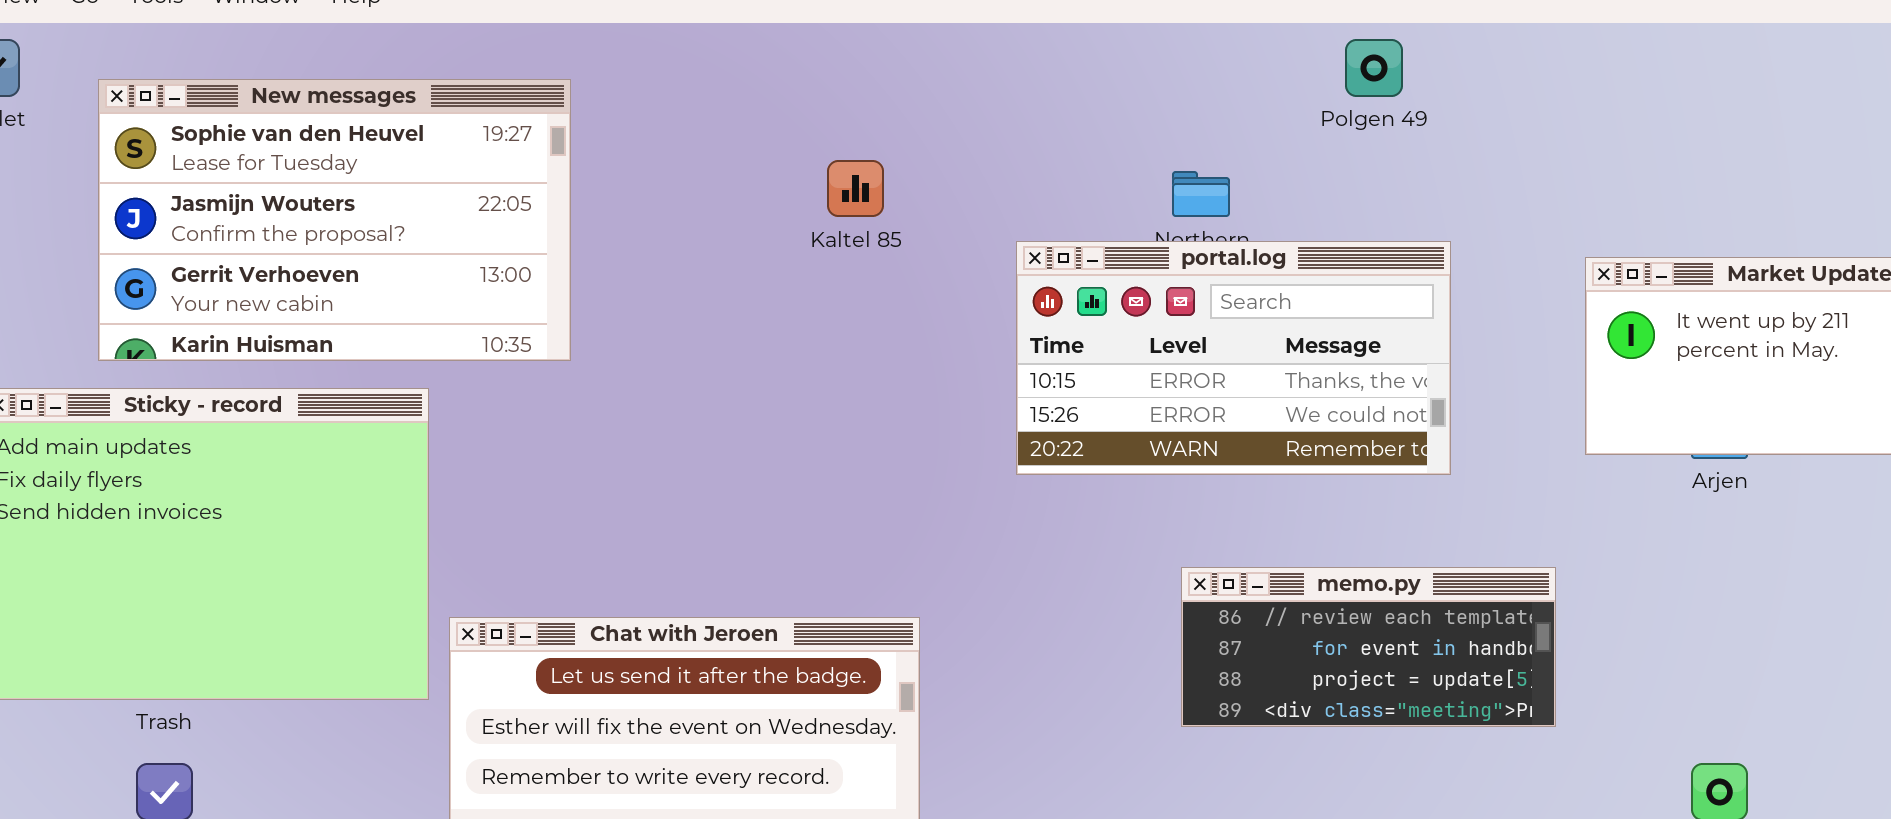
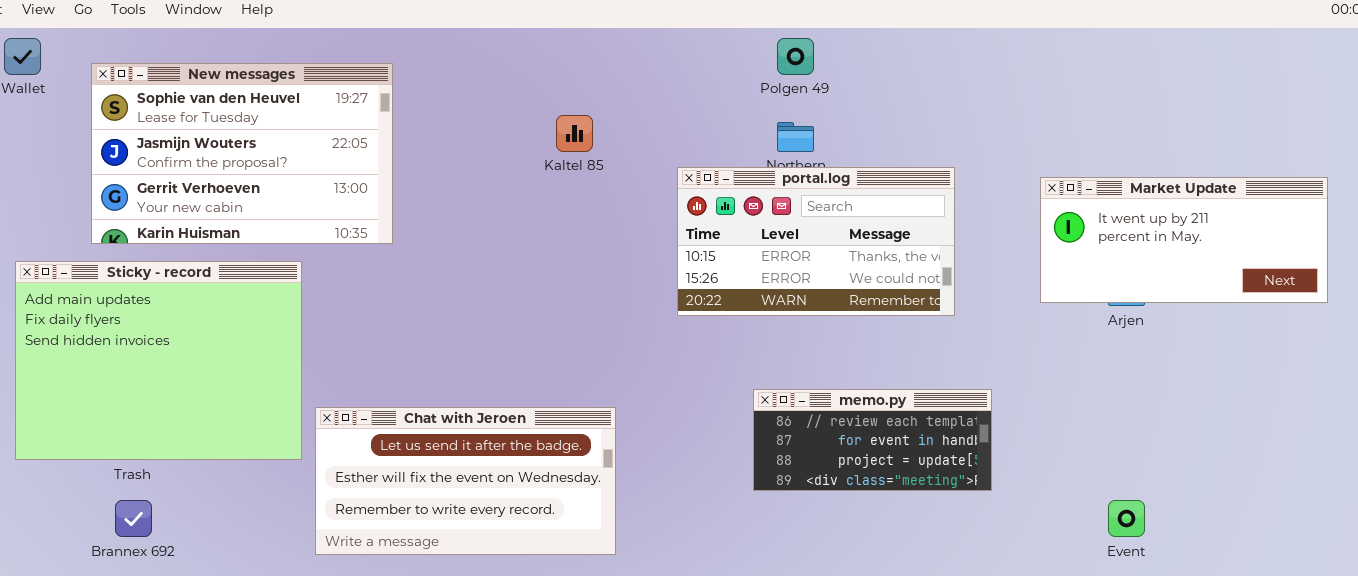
Polgen 49: [1345,39,1403,97] -> [777,38,814,75], moved
memo.py: [1181,567,1556,727] -> [753,389,992,491], moved

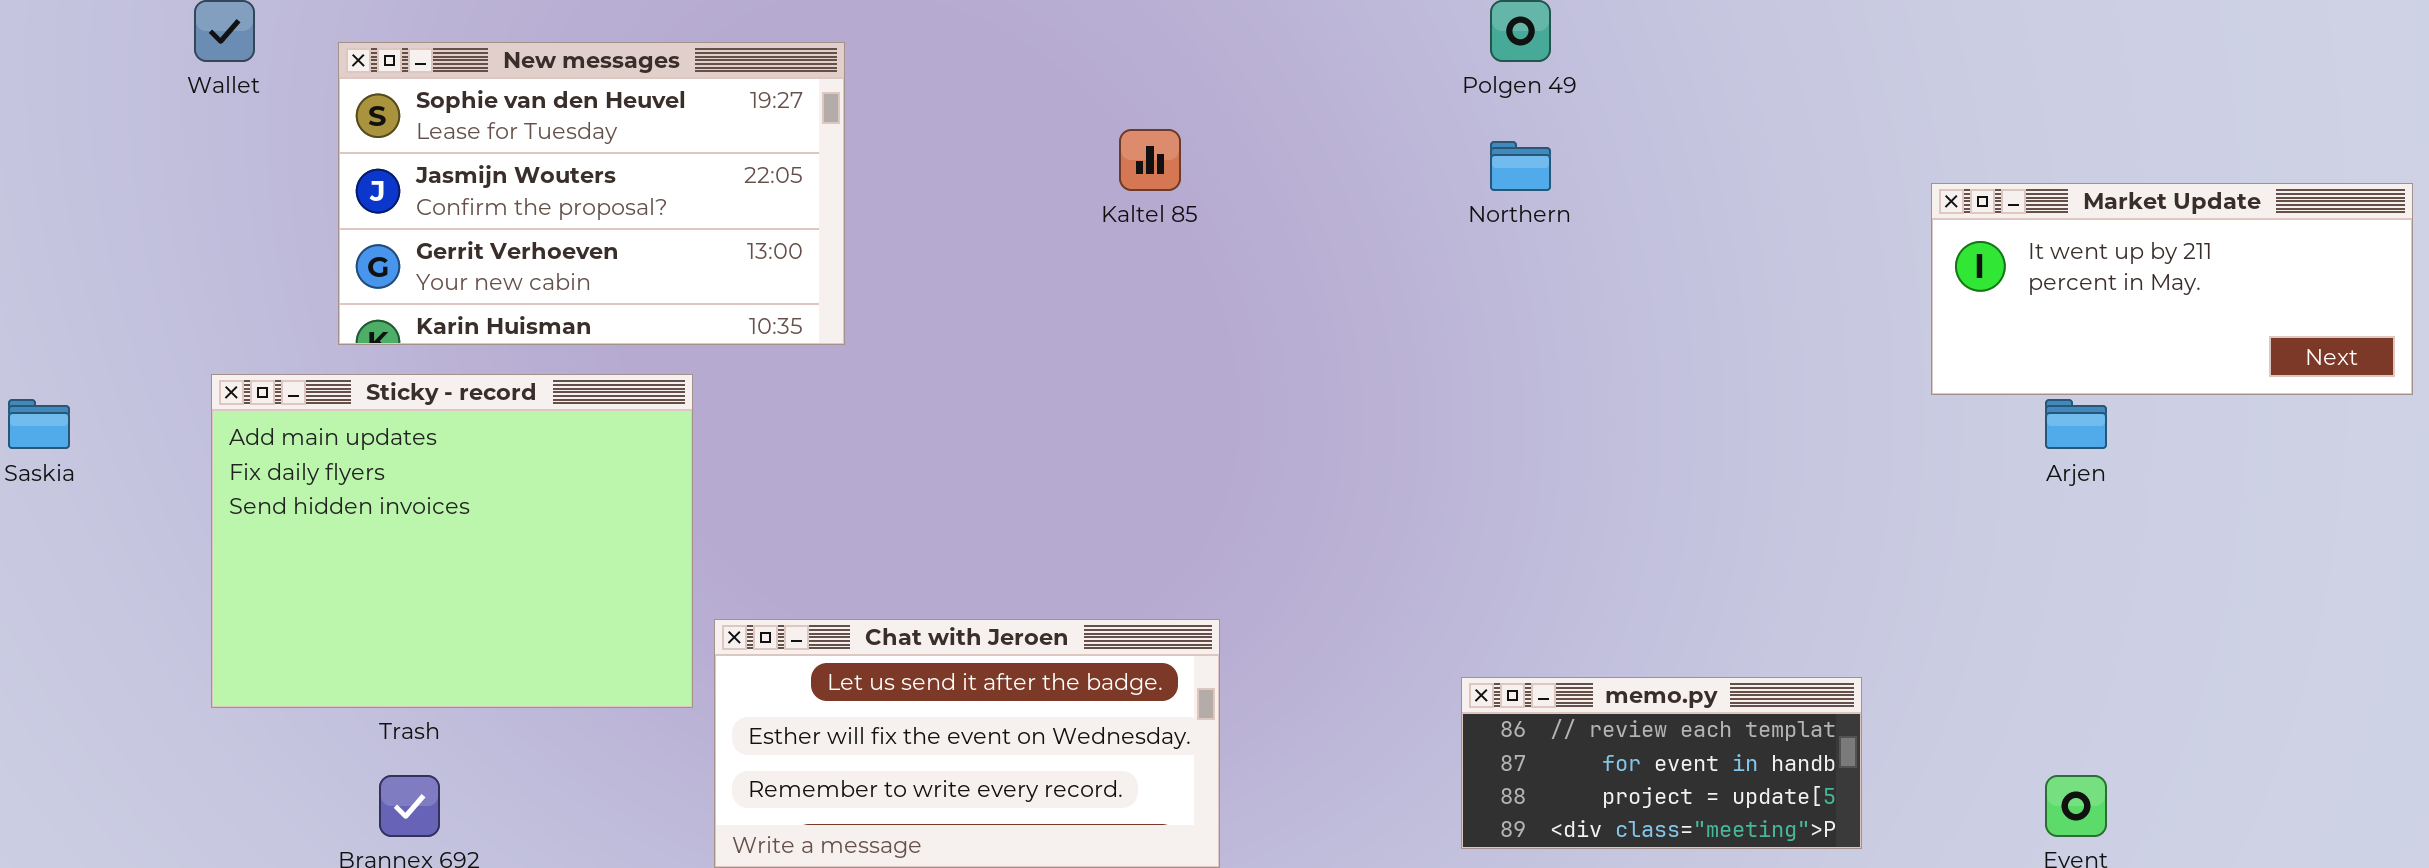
portal.log: [677,167,955,316] -> none, closed
Market Update: [1040,177,1328,303] -> [1931,183,2413,395], moved
memo.py: [753,389,992,491] -> [1461,677,1862,849], moved

